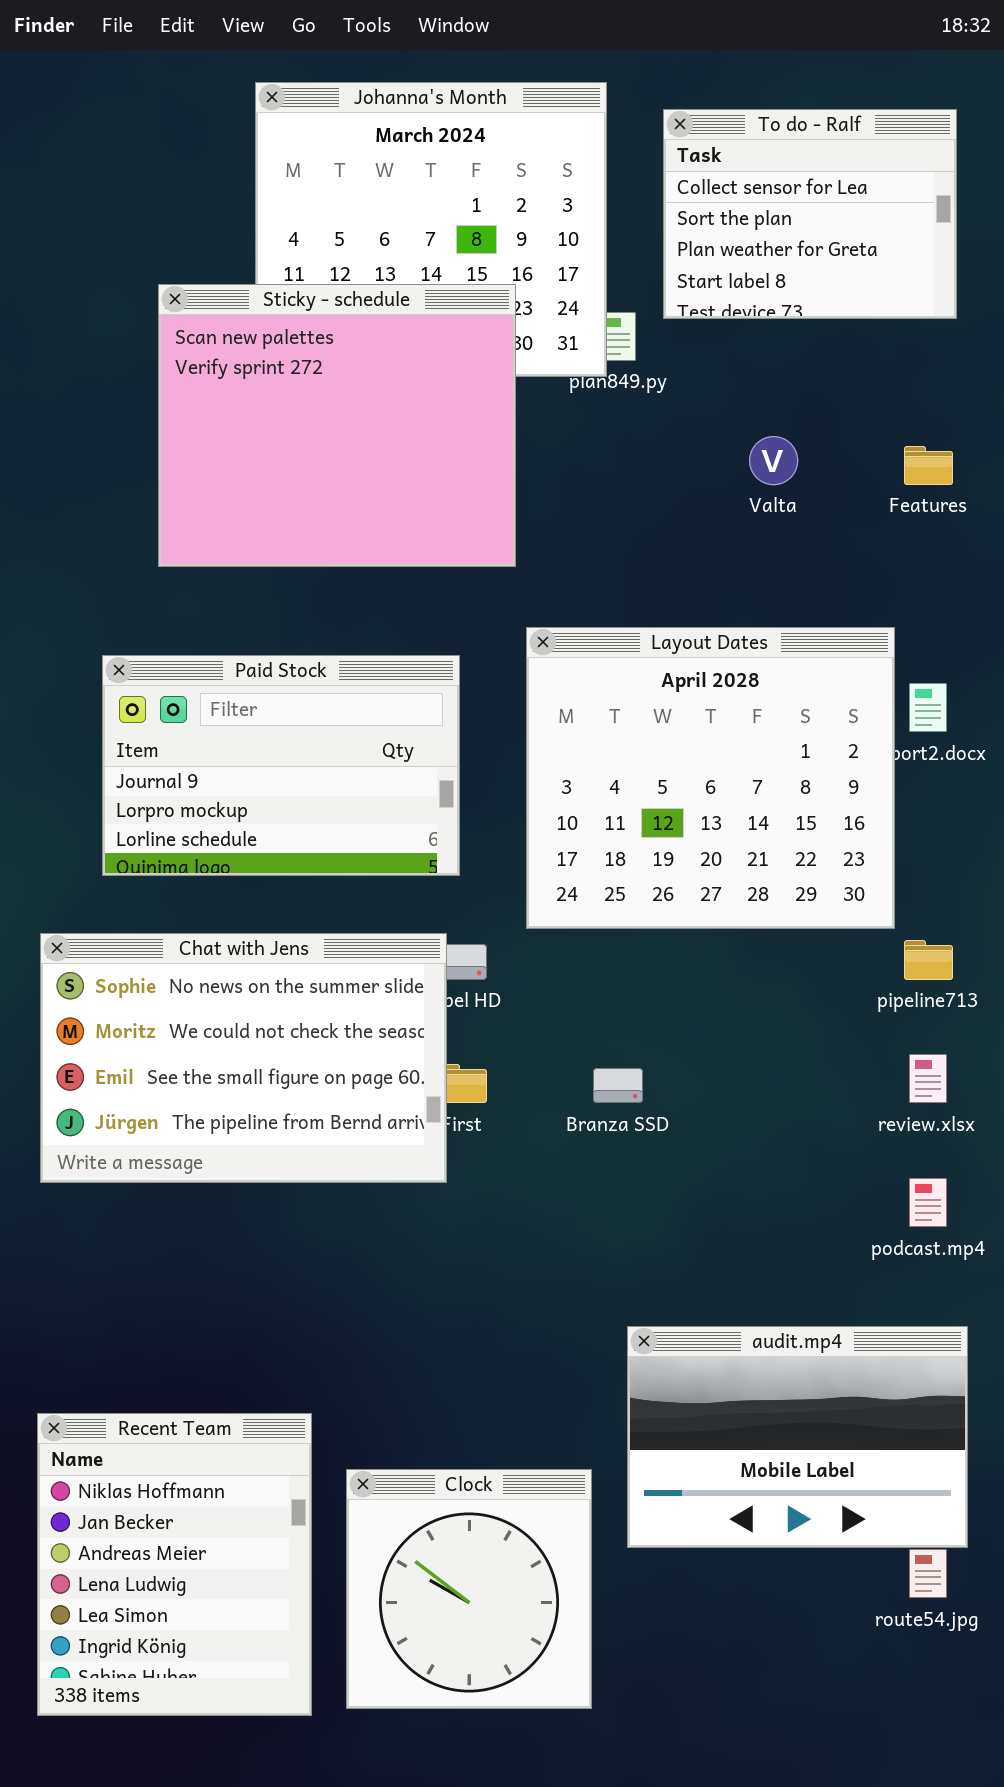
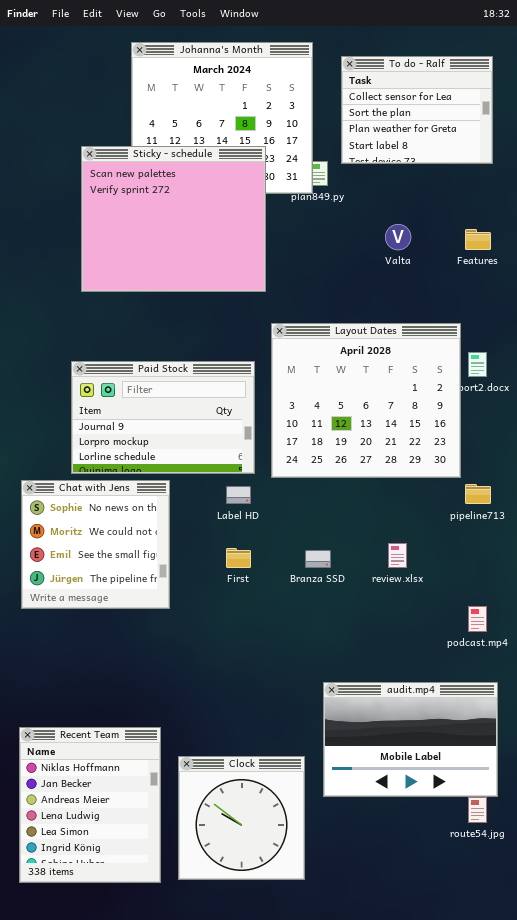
Paid Stock: [102,655,460,876] -> [71,361,255,474], moved
Chat with Jens: [40,933,447,1183] -> [21,480,170,609], resized
review.xlsx: [909,1054,947,1103] -> [388,543,407,568], moved

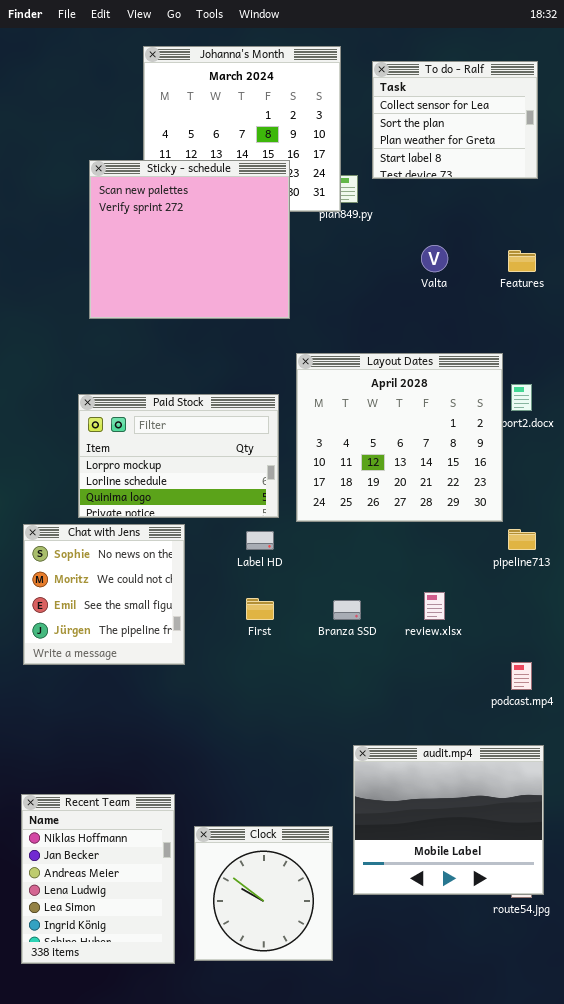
Paid Stock: [71,361,255,474] -> [78,394,279,518], scrolled down 1 row
audit.mp4: [323,682,498,797] -> [353,745,544,895], resized

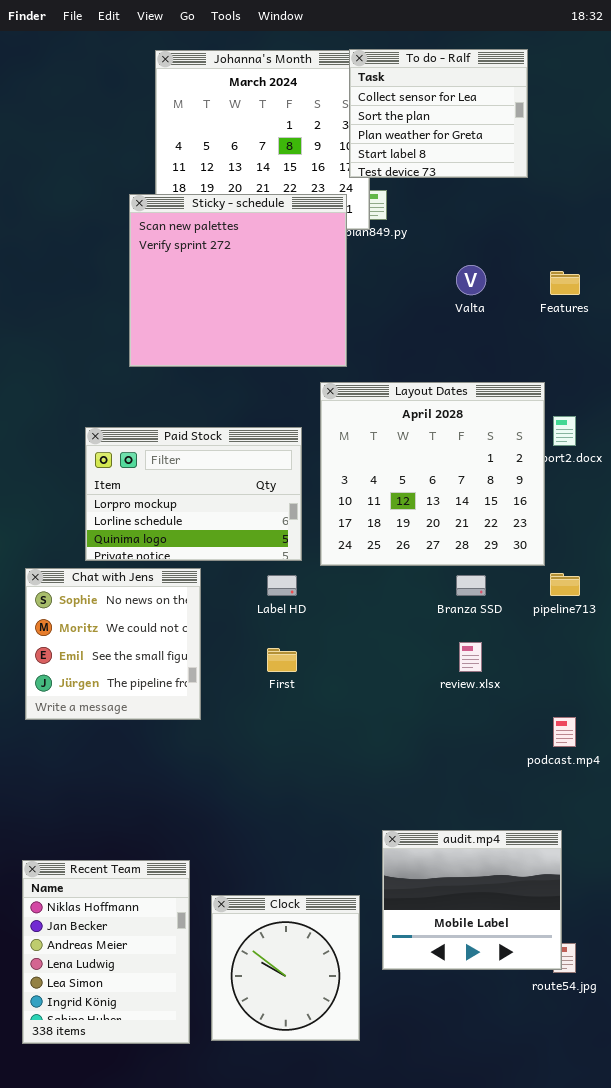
To do - Ralf: [372,61,538,179] -> [349,49,528,178], moved
Sticky - schedule: [89,160,290,319] -> [129,194,347,367], moved
Branza SSD: [333,600,361,620] -> [456,575,486,596], moved
audit.mp4: [353,745,544,895] -> [382,830,562,970], resized

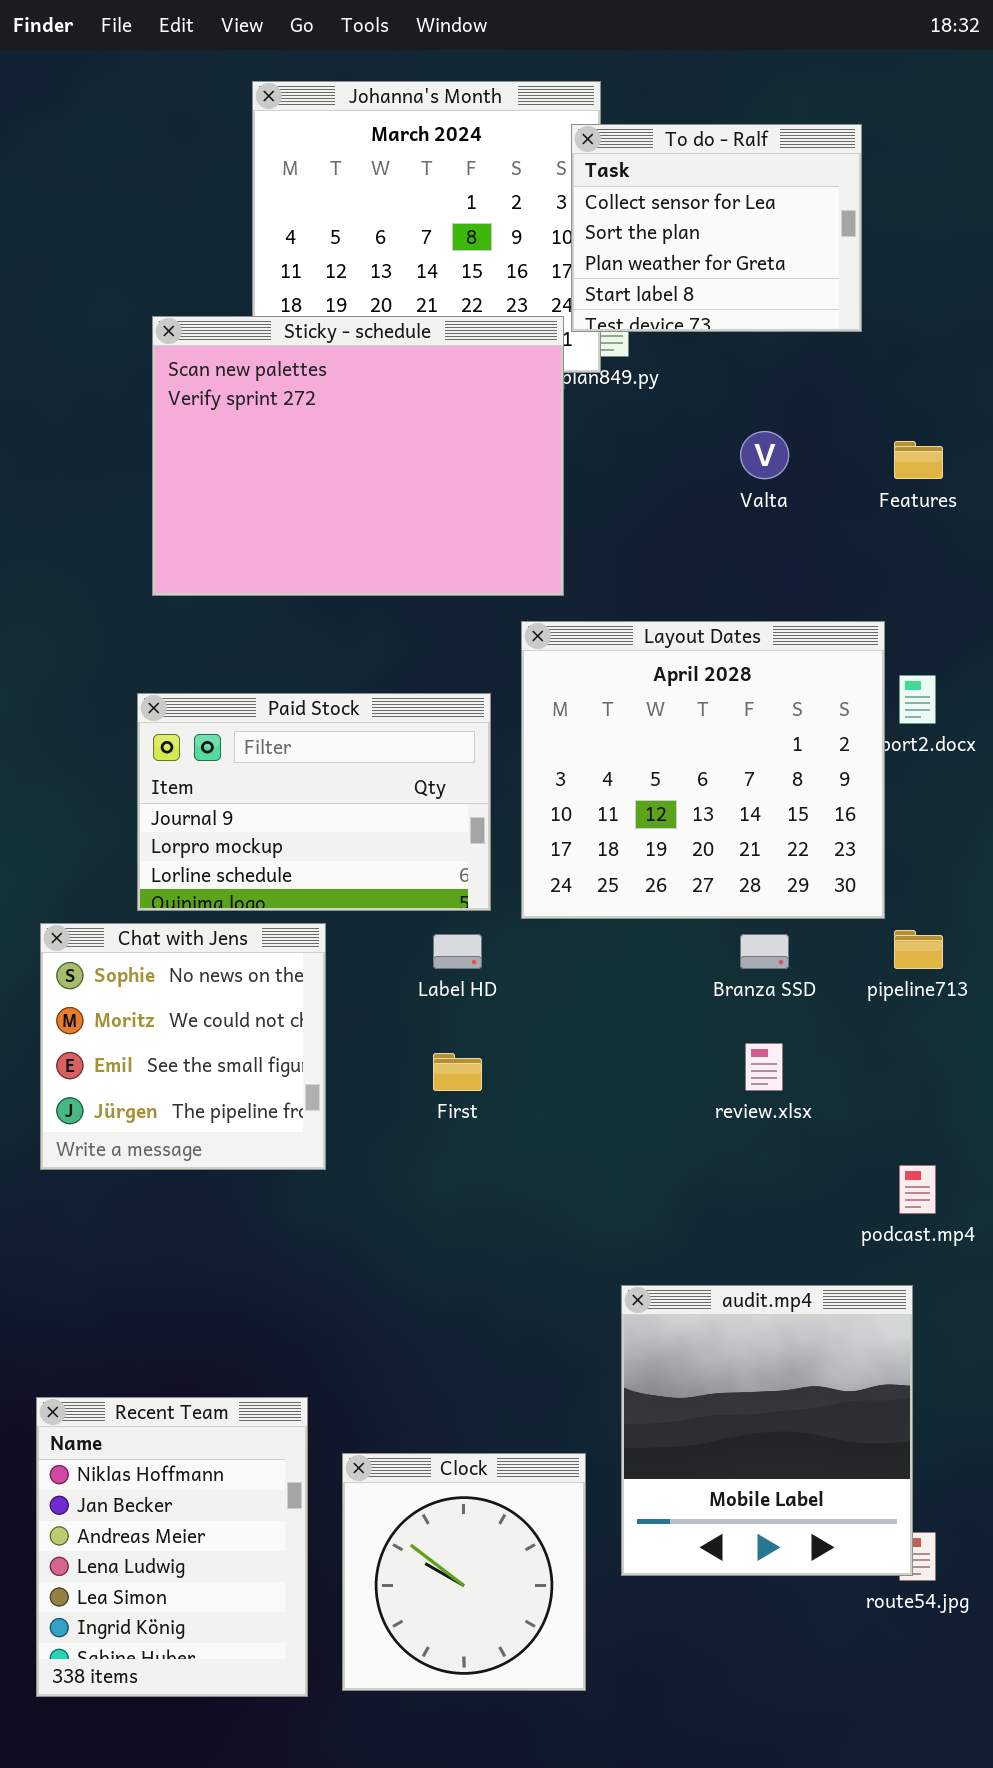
To do - Ralf: [349,49,528,178] -> [571,124,862,332], moved
Sticky - schedule: [129,194,347,367] -> [152,316,564,596], resized
Paid Stock: [85,427,302,561] -> [137,693,491,911], scrolled up 1 row
audit.mp4: [382,830,562,970] -> [621,1285,913,1576], resized

